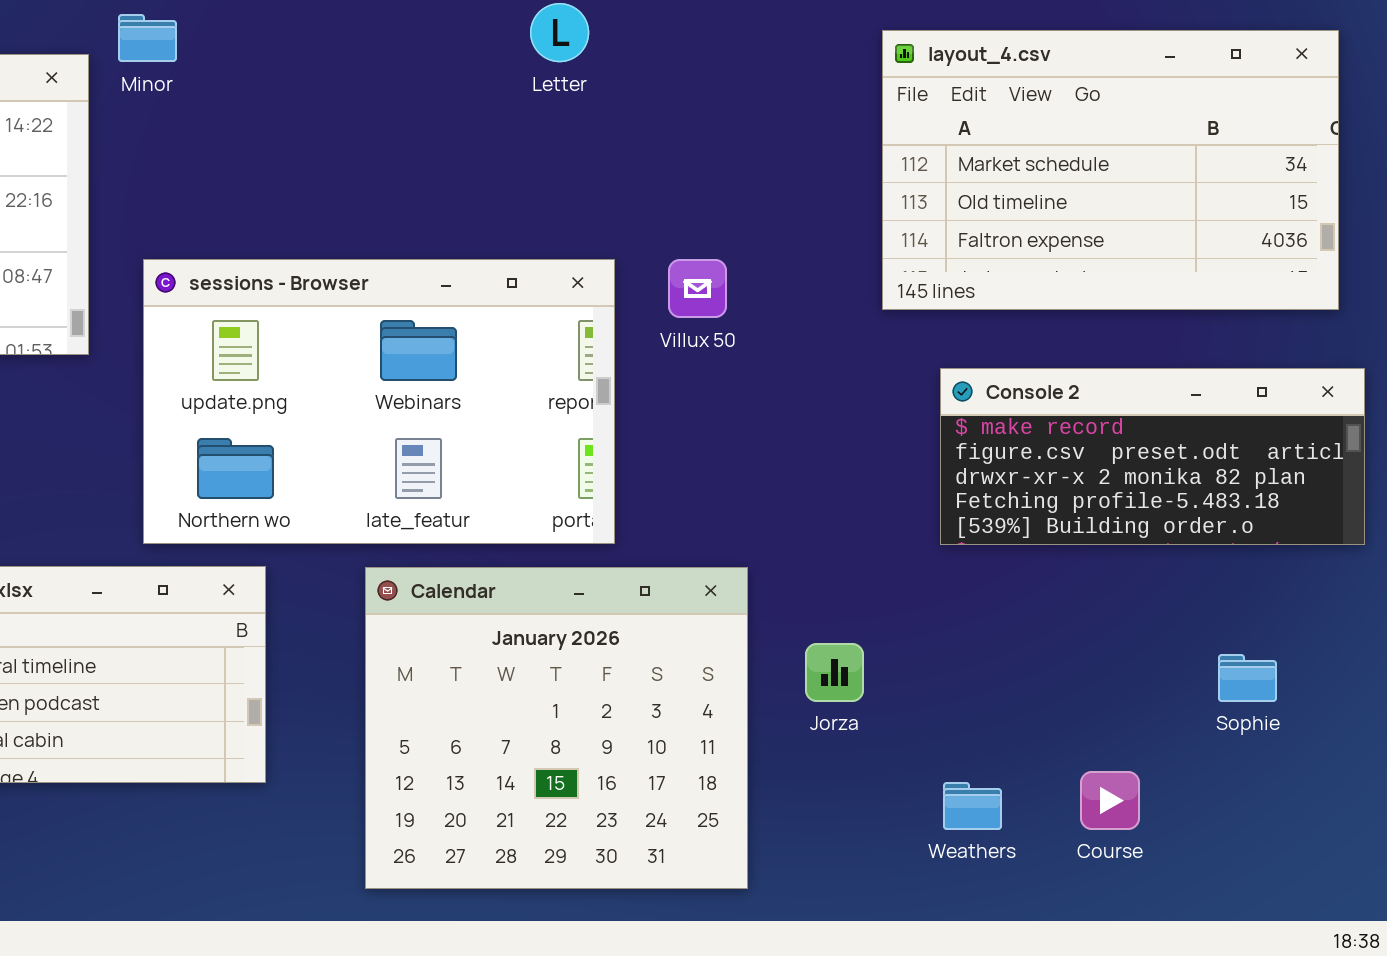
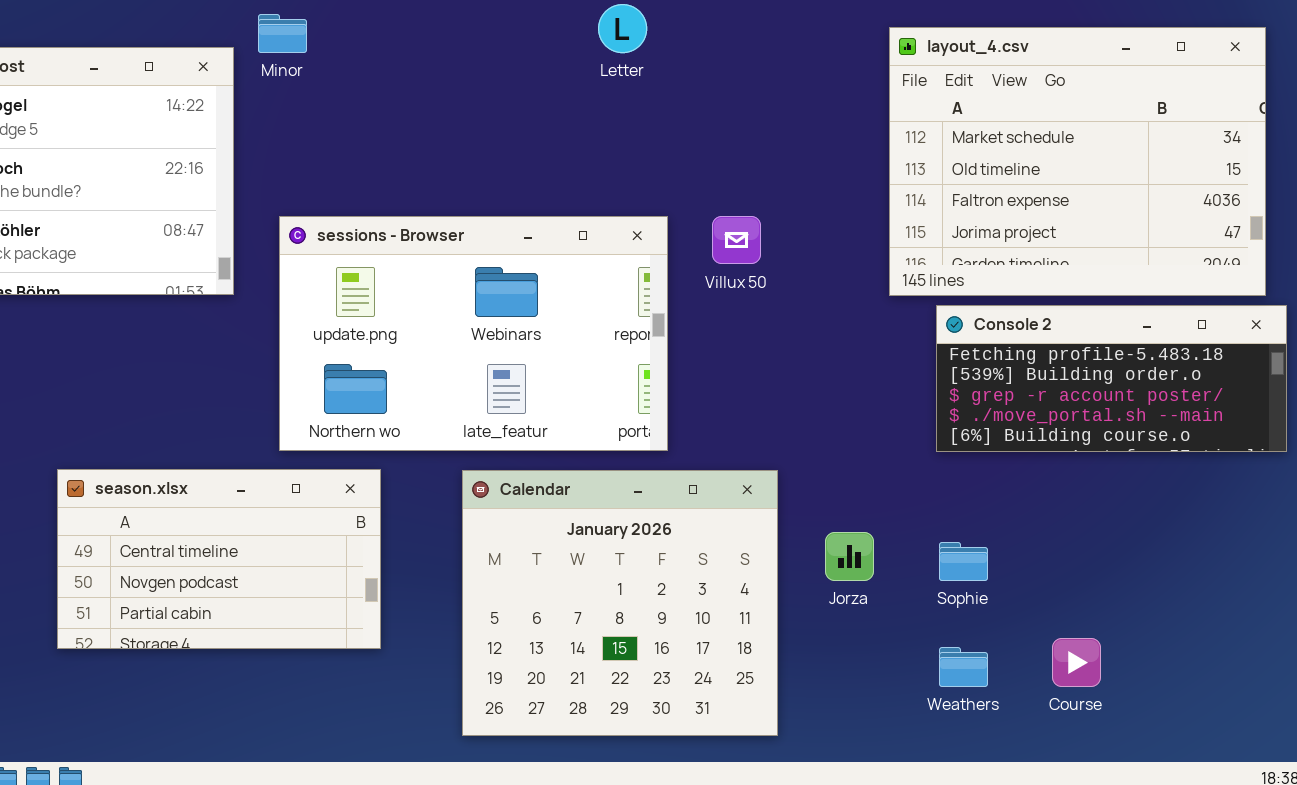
layout_4.csv: [882,30,1339,310] -> [889,27,1266,296], resized
Console 2: [940,368,1365,545] -> [936,305,1287,452], scrolled down 3 rows
Sophie: [1218,654,1277,702] -> [939,542,988,581], moved

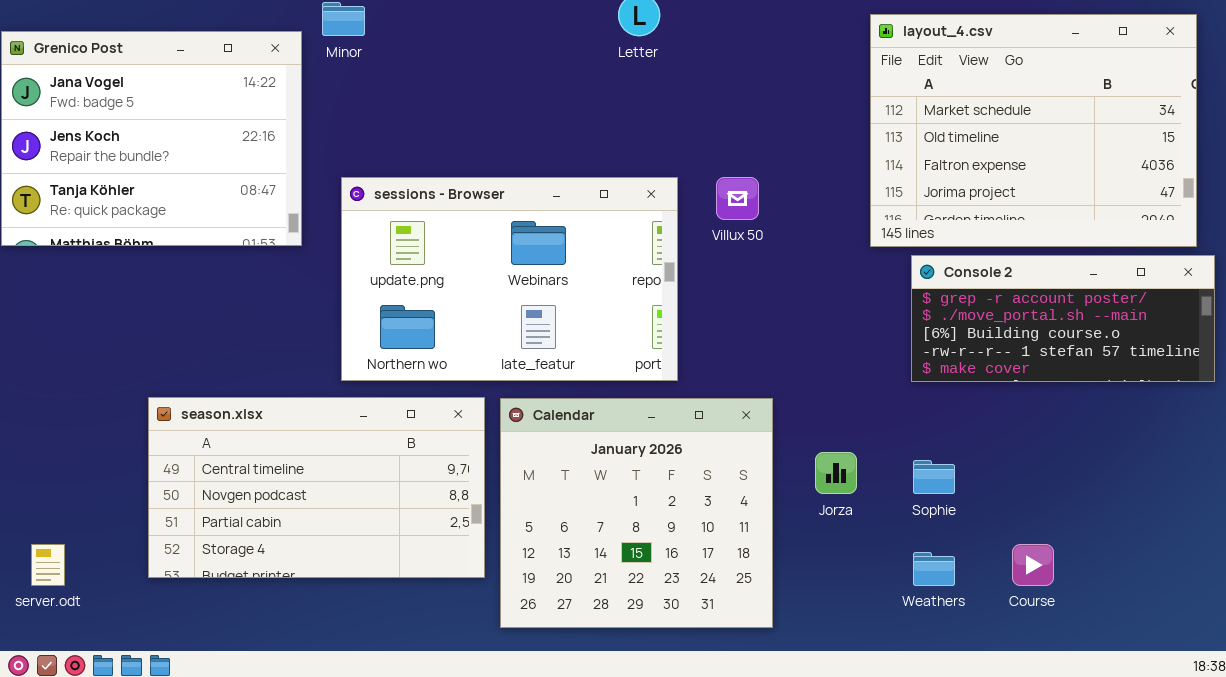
Console 2: [936,305,1287,452] -> [911,255,1215,382], scrolled down 2 rows
season.xlsx: [57,469,381,649] -> [148,397,485,578], resized

